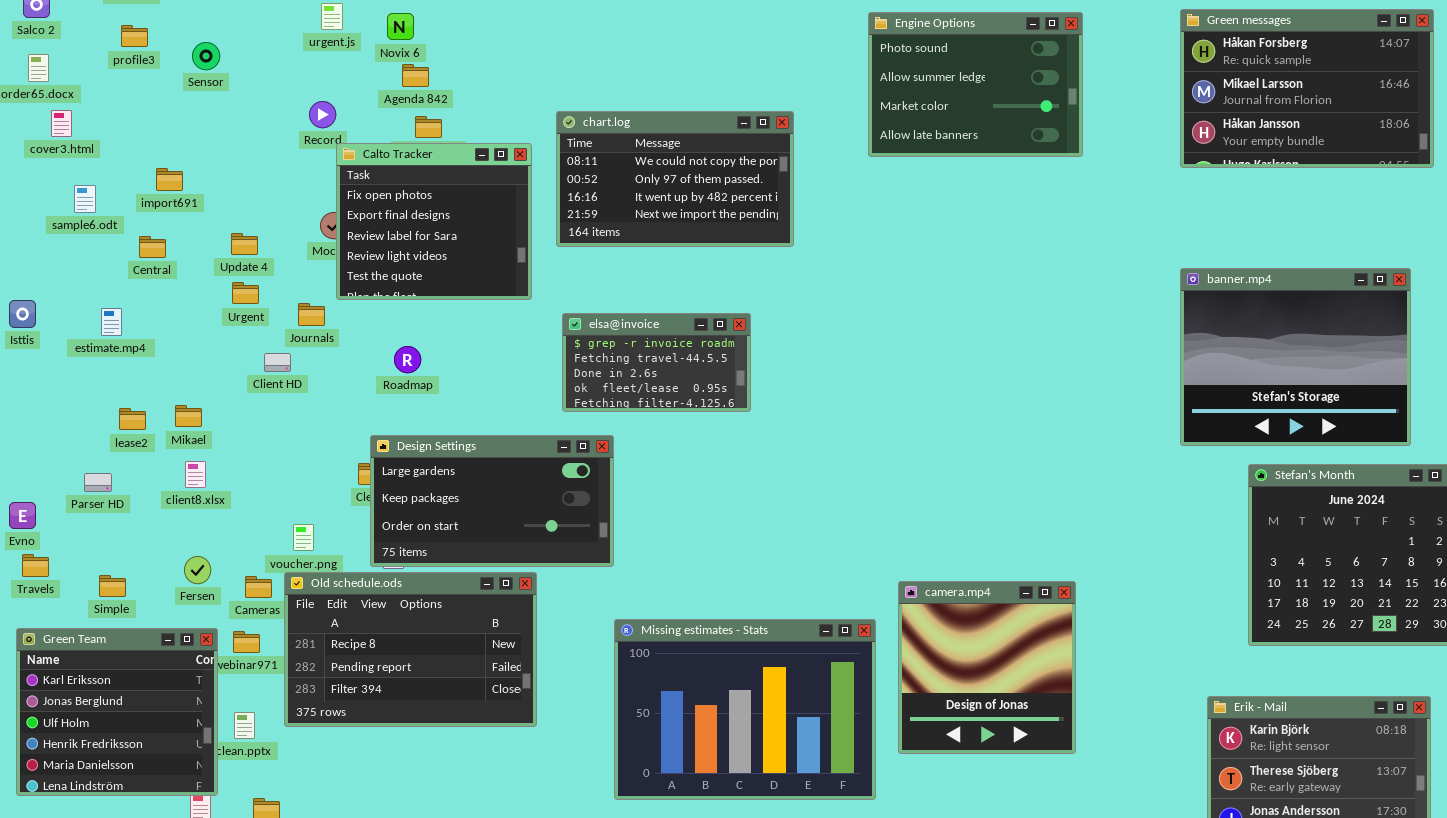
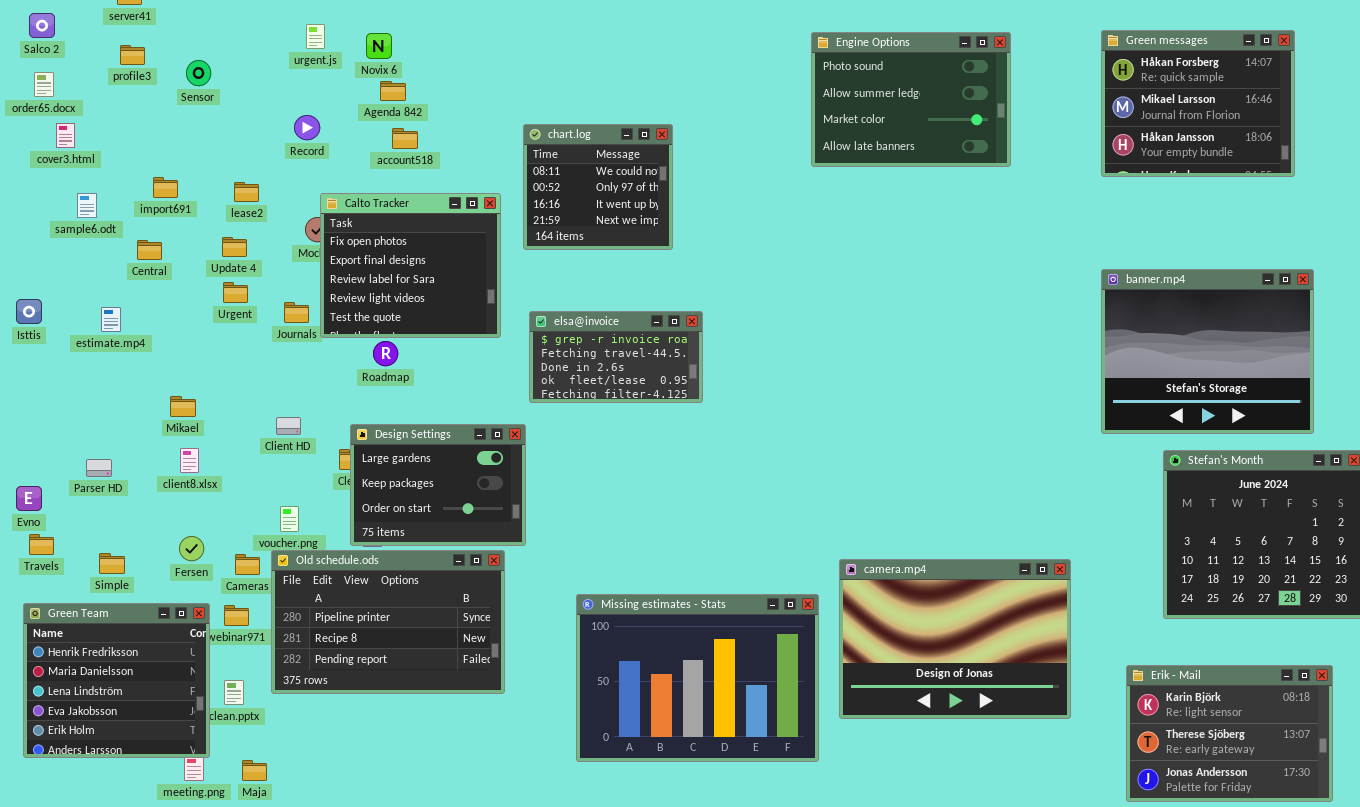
Green messages: [1180,9,1434,168] -> [1101,30,1295,177], resized
chart.log: [556,111,794,247] -> [523,124,673,250], resized
Calto Tracker: [336,143,532,300] -> [320,193,501,338], moved
Client HD: [264,353,291,372] -> [276,417,301,435], moved
lease2: [119,408,146,430] -> [234,182,259,202], moved
Design Settings: [370,435,614,567] -> [350,424,526,546], resized
Old schedule.ods: [284,572,537,727] -> [271,550,505,694], scrolled up 1 row
camera.mp4: [898,581,1076,754] -> [839,559,1071,719], resized
Green Team: [16,628,218,796] -> [23,603,210,758], scrolled down 3 rows

